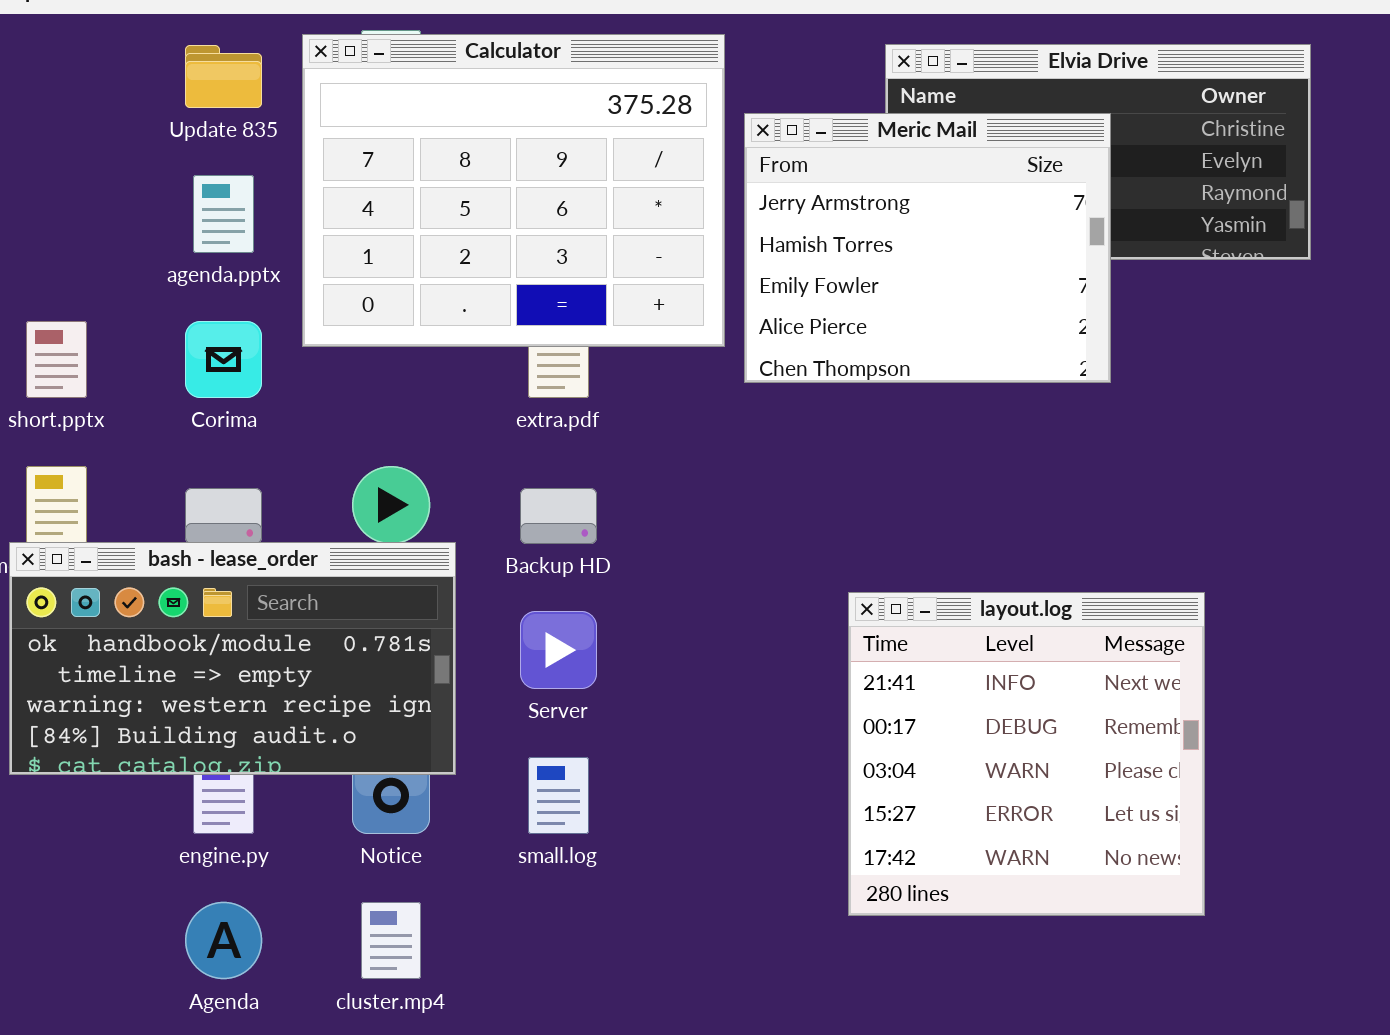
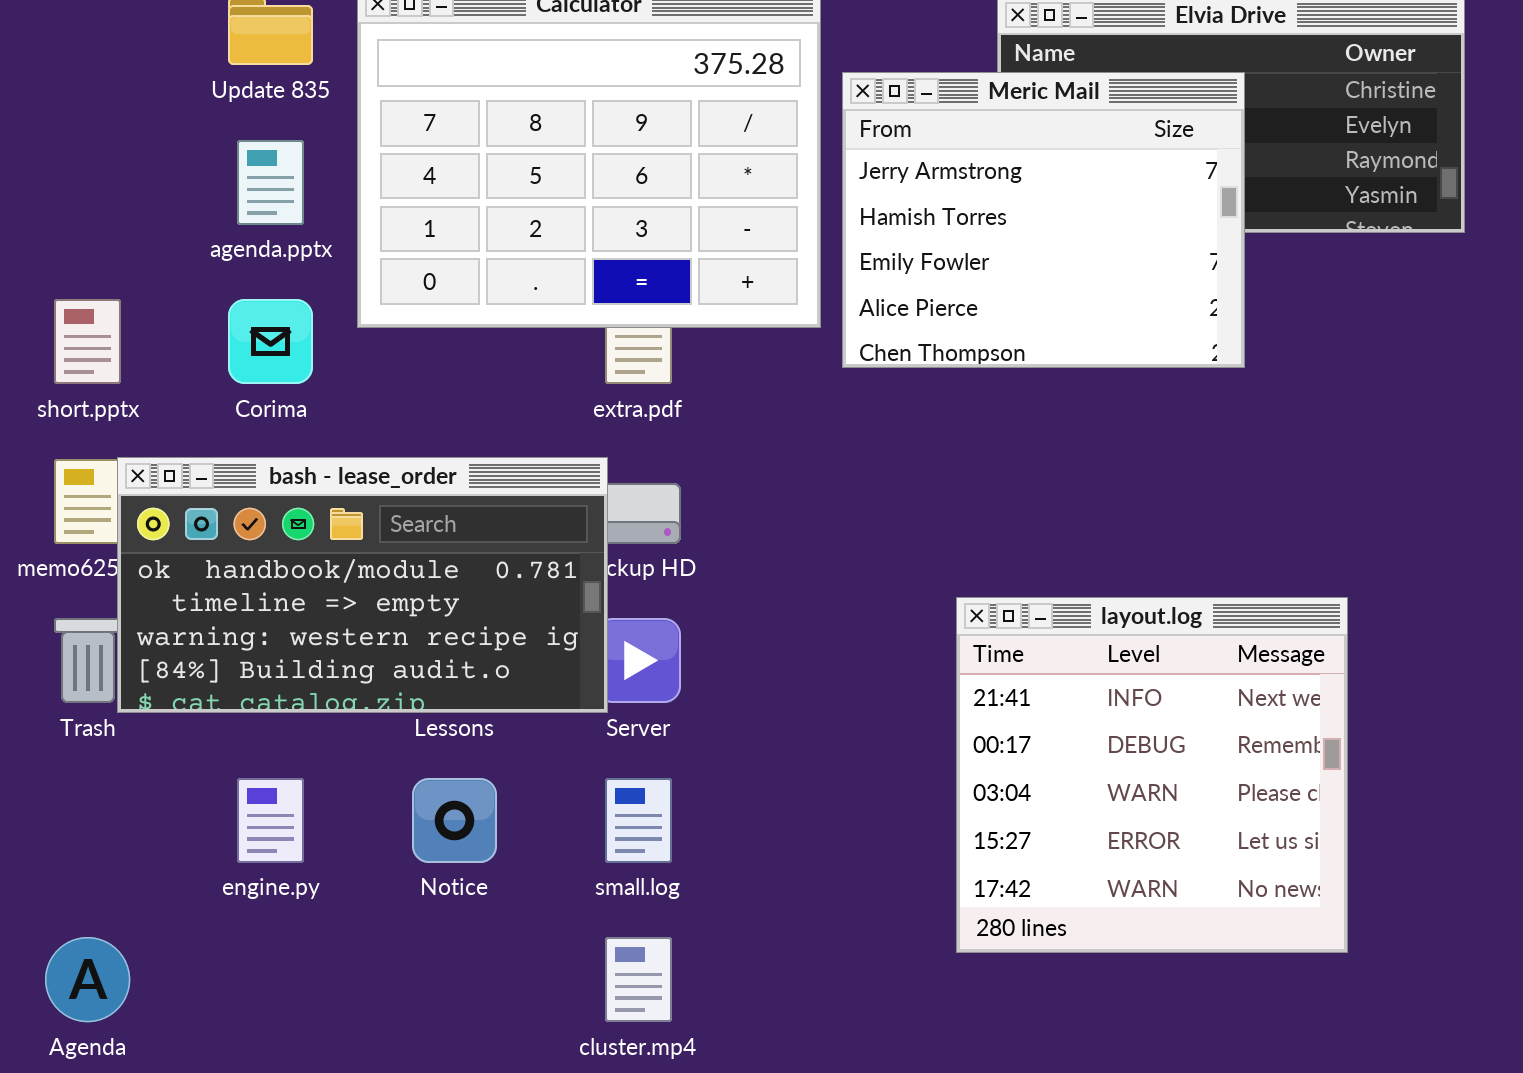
bash - lease_order: [9,542,456,775] -> [117,457,608,713], moved
Agenda: [185,902,262,979] -> [45,937,130,1022], moved
cluster.mp4: [361,902,421,979] -> [605,937,672,1022], moved

